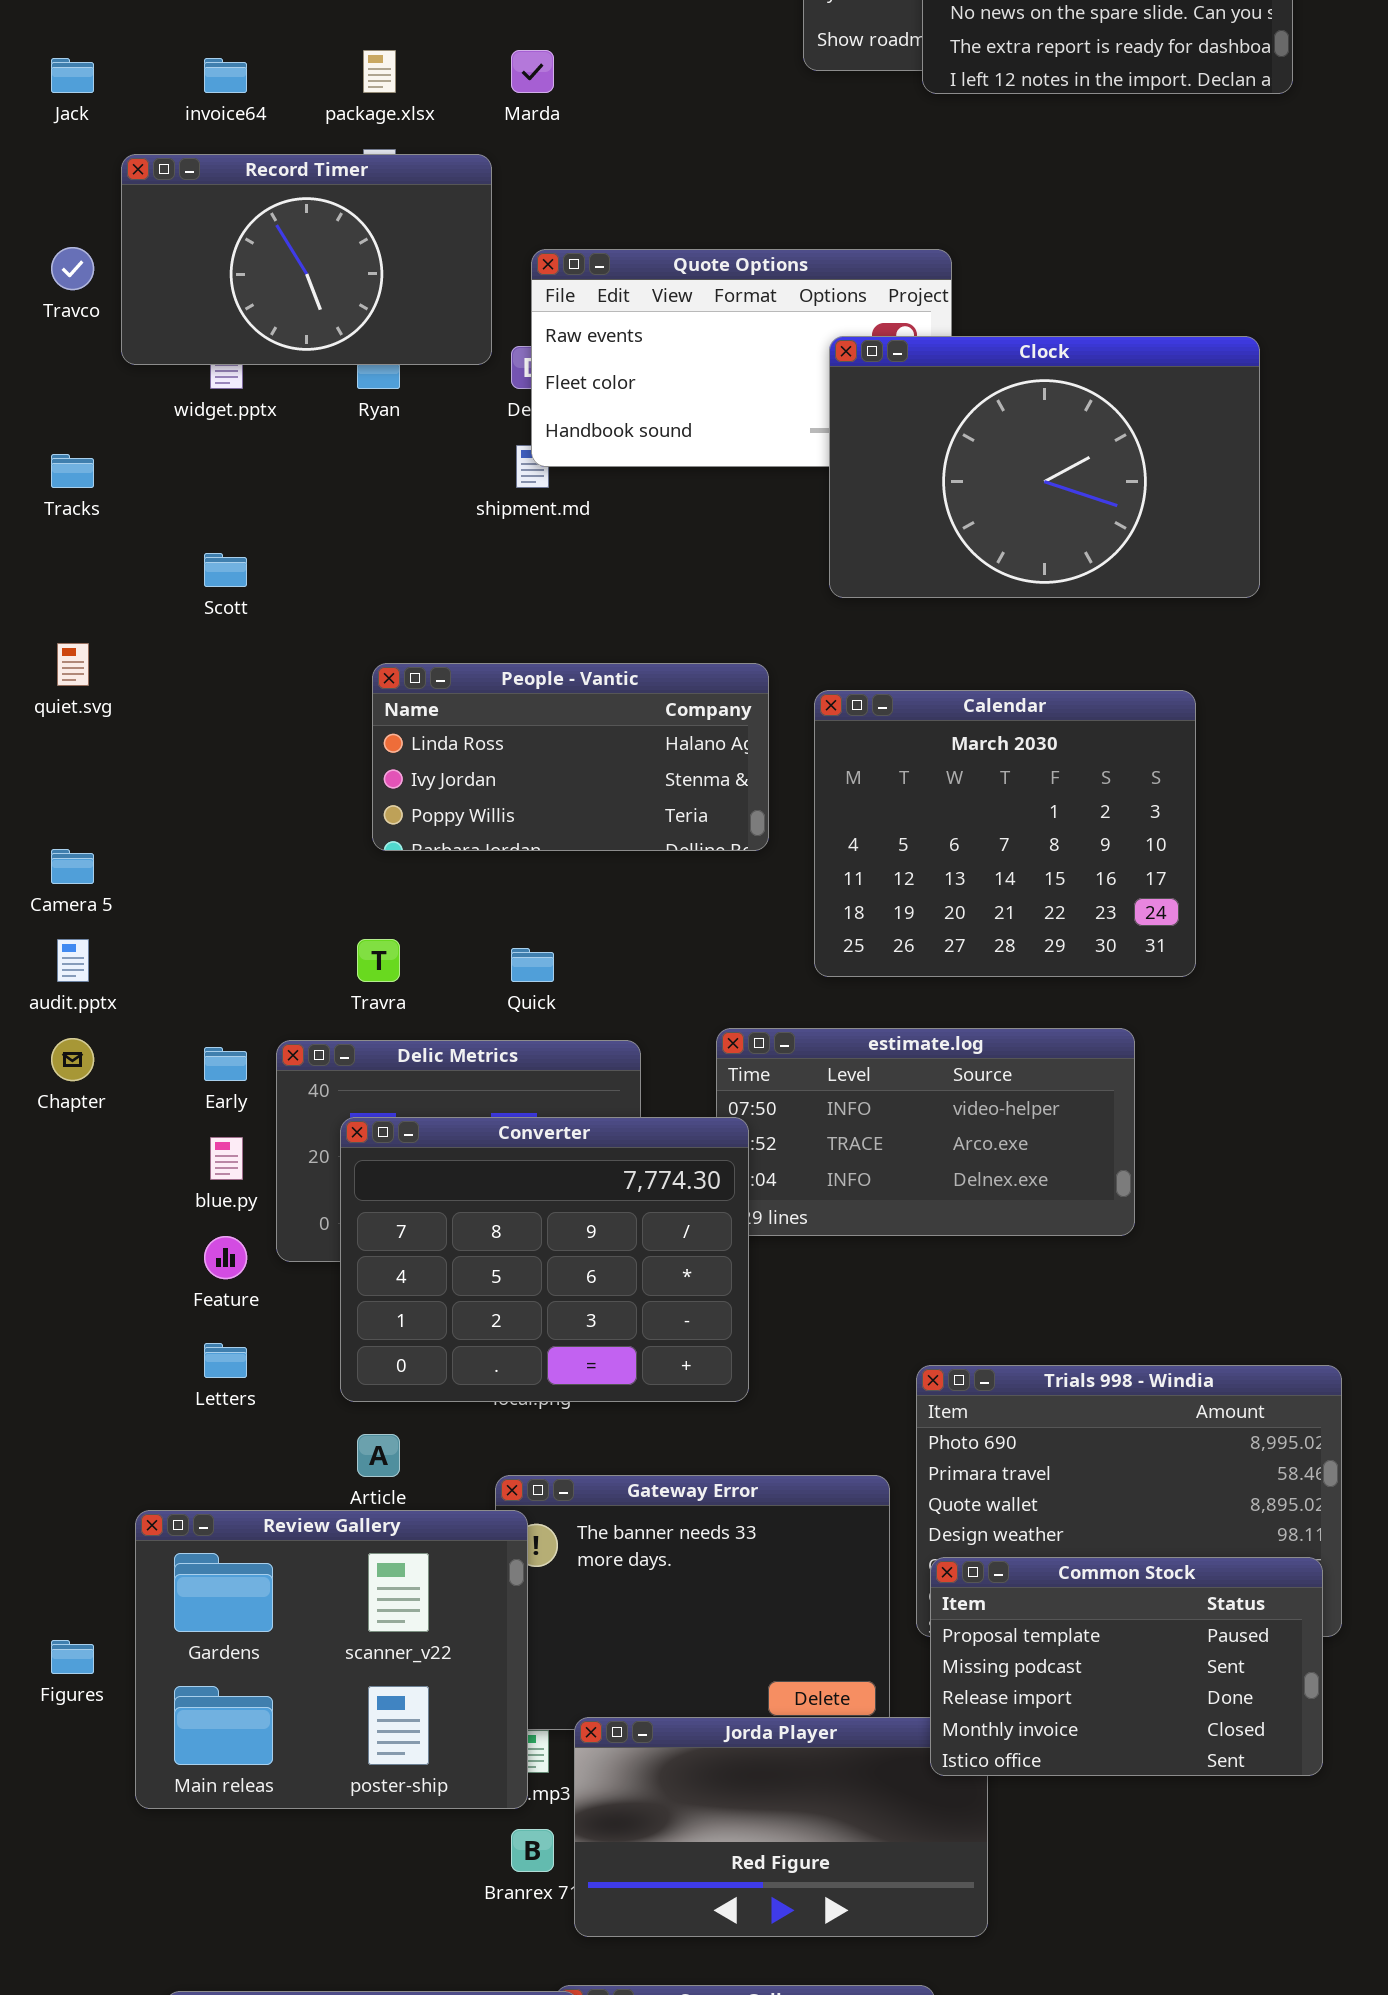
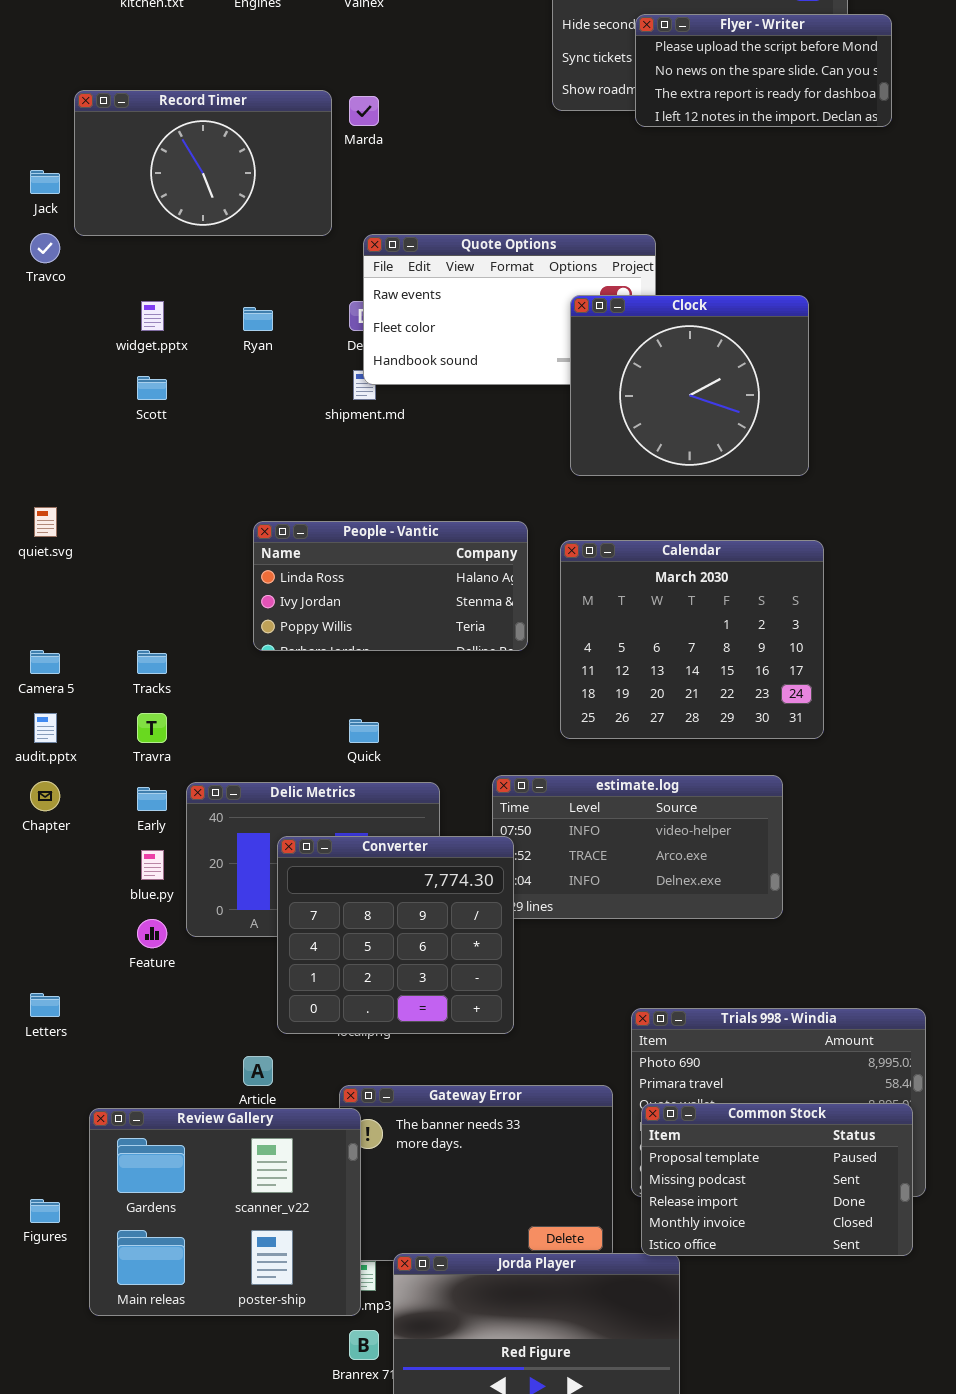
Jack: [51,58,94,93] -> [30,170,60,194], moved
Record Timer: [121,154,492,365] -> [74,90,332,236], moved
Clock: [829,336,1260,598] -> [570,295,809,476], resized
Tracks: [51,454,94,488] -> [137,650,167,674], moved
Scott: [204,553,247,587] -> [137,376,167,400], moved
Travra: [357,939,400,982] -> [137,713,167,743], moved
Converter: [340,1117,749,1402] -> [277,836,514,1034], resized
Letters: [204,1343,247,1378] -> [30,993,60,1017], moved
Common Stock: [930,1557,1323,1776] -> [641,1103,913,1256], moved

